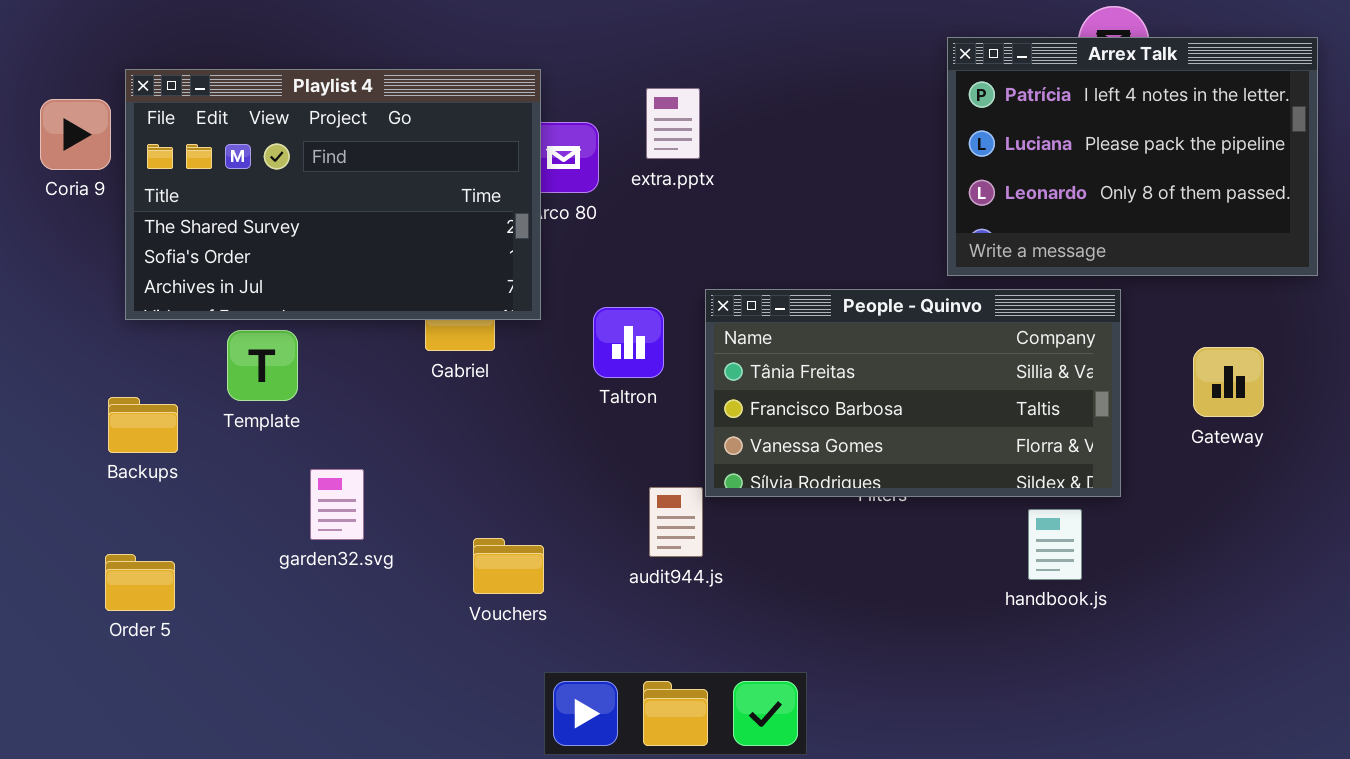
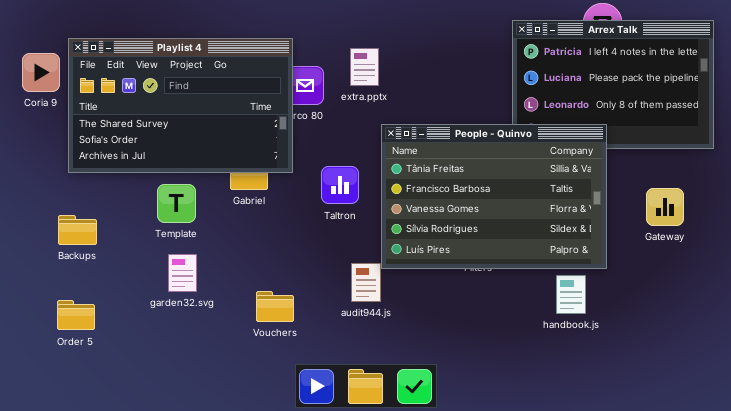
People - Quinvo: [705,289,1121,497] -> [381,124,607,269], resized
Template: [227,330,298,401] -> [157,184,196,223], moved

